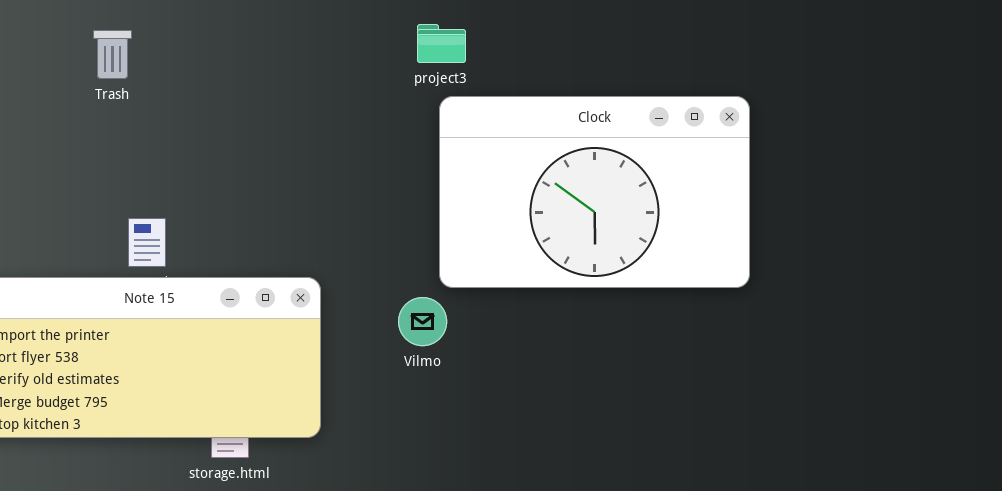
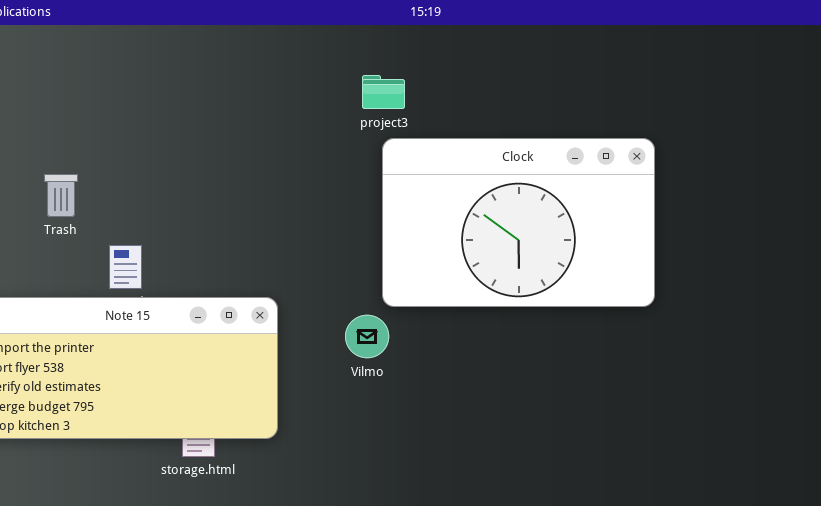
Trash: [93,30,132,79] -> [44,174,78,217], moved

